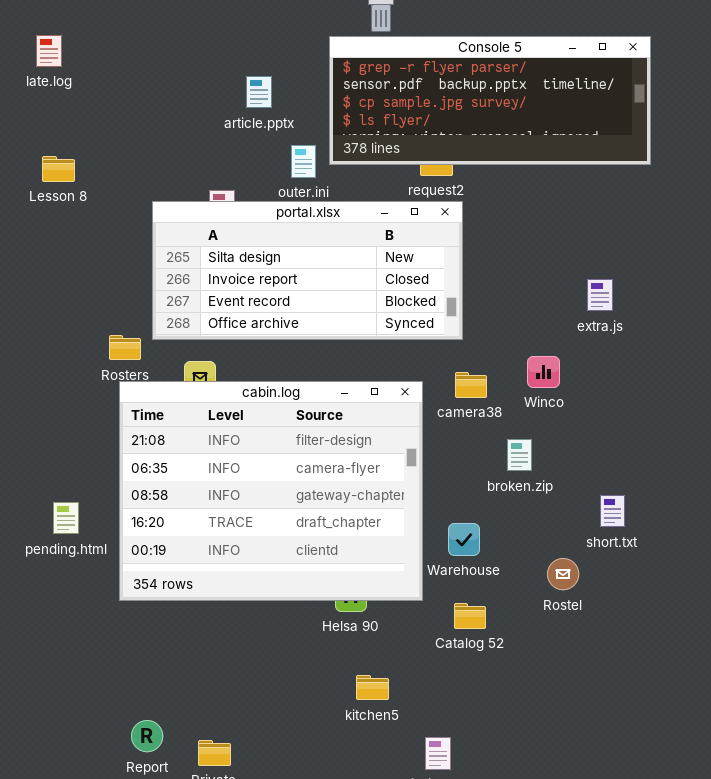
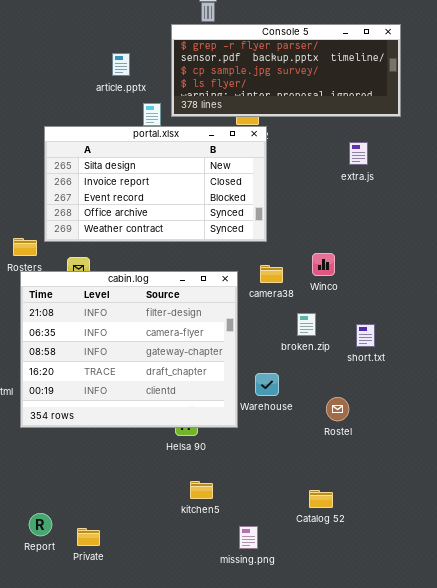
portal.xlsx: [152,201,463,340] -> [44,126,267,242], resized
extra.js: [587,279,613,311] -> [349,142,368,165], moved
short.txt: [600,495,625,527] -> [356,324,375,347], moved
Catalog 52: [454,603,486,629] -> [309,490,333,508], moved

